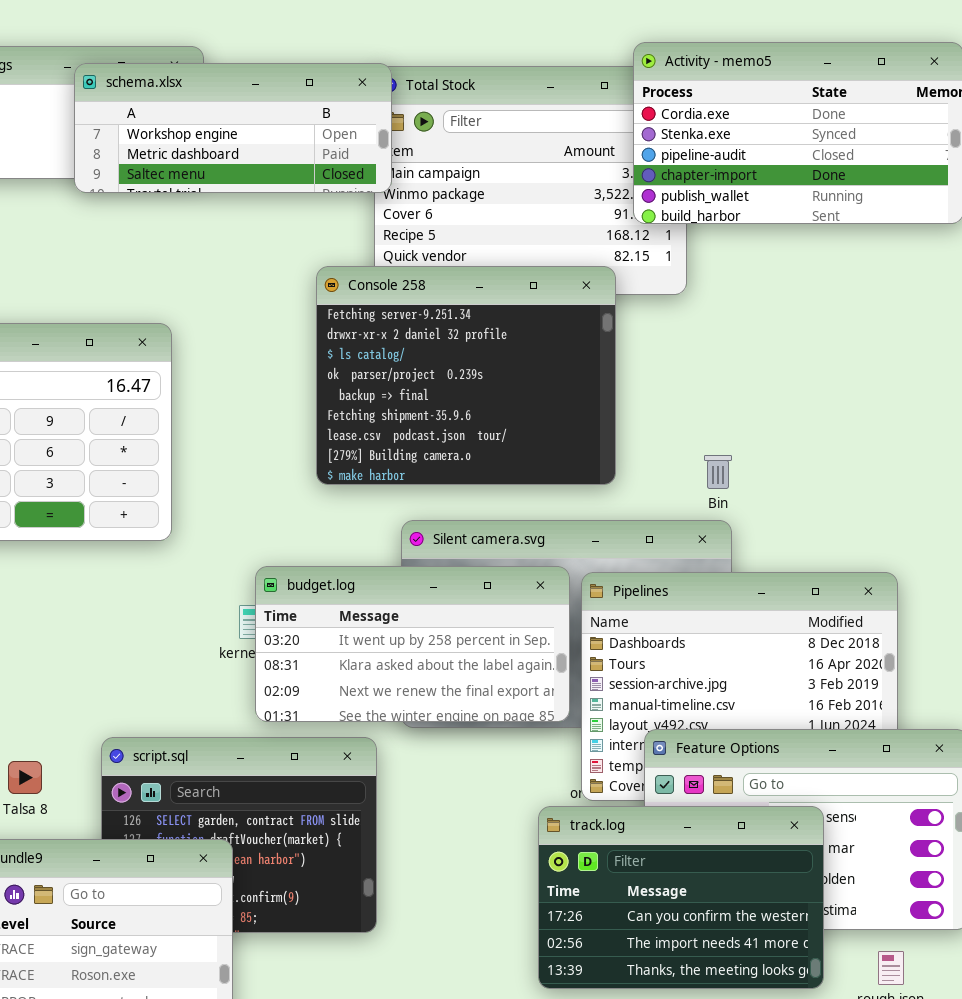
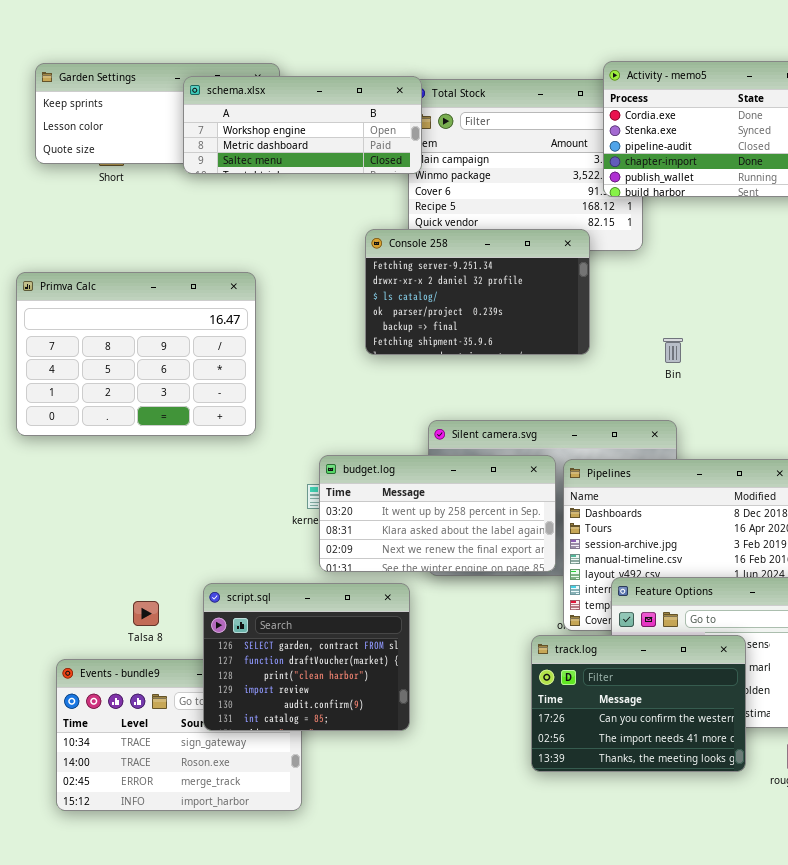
Console 258: [316,266,616,485] -> [365,229,590,355], resized
Bin: [704,455,732,489] -> [663,338,683,363], moved
script.sql: [101,737,377,933] -> [203,583,410,731], raised

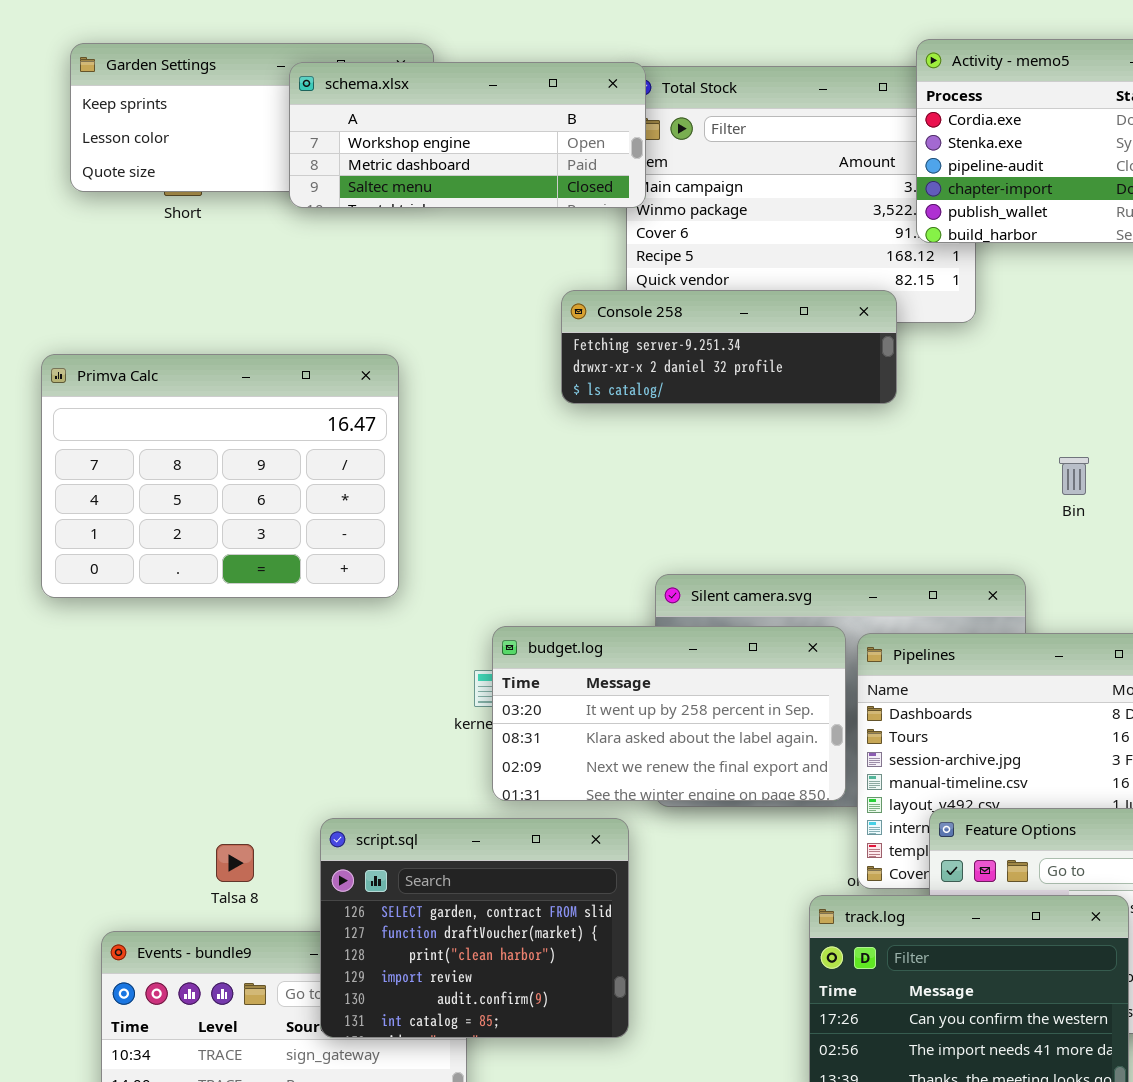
Console 258: [365,229,590,355] -> [561,290,897,404], resized
Bin: [663,338,683,363] -> [1059,457,1089,495], moved

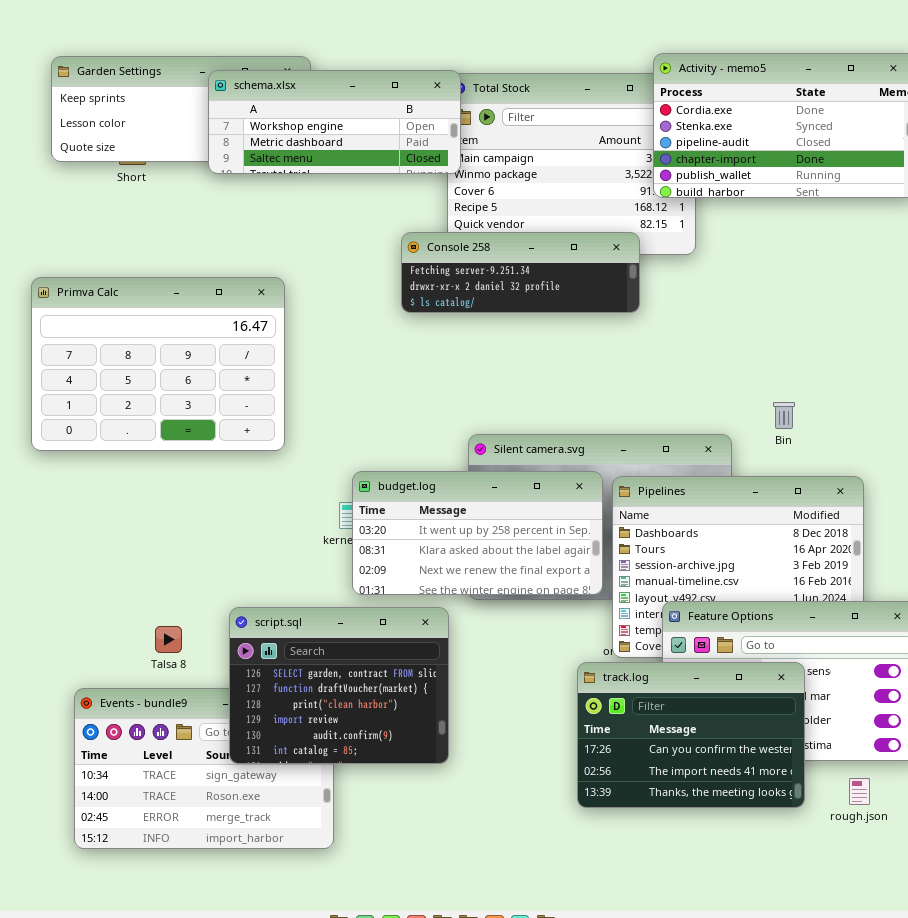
Bin: [1059,457,1089,495] -> [773,402,795,429], moved

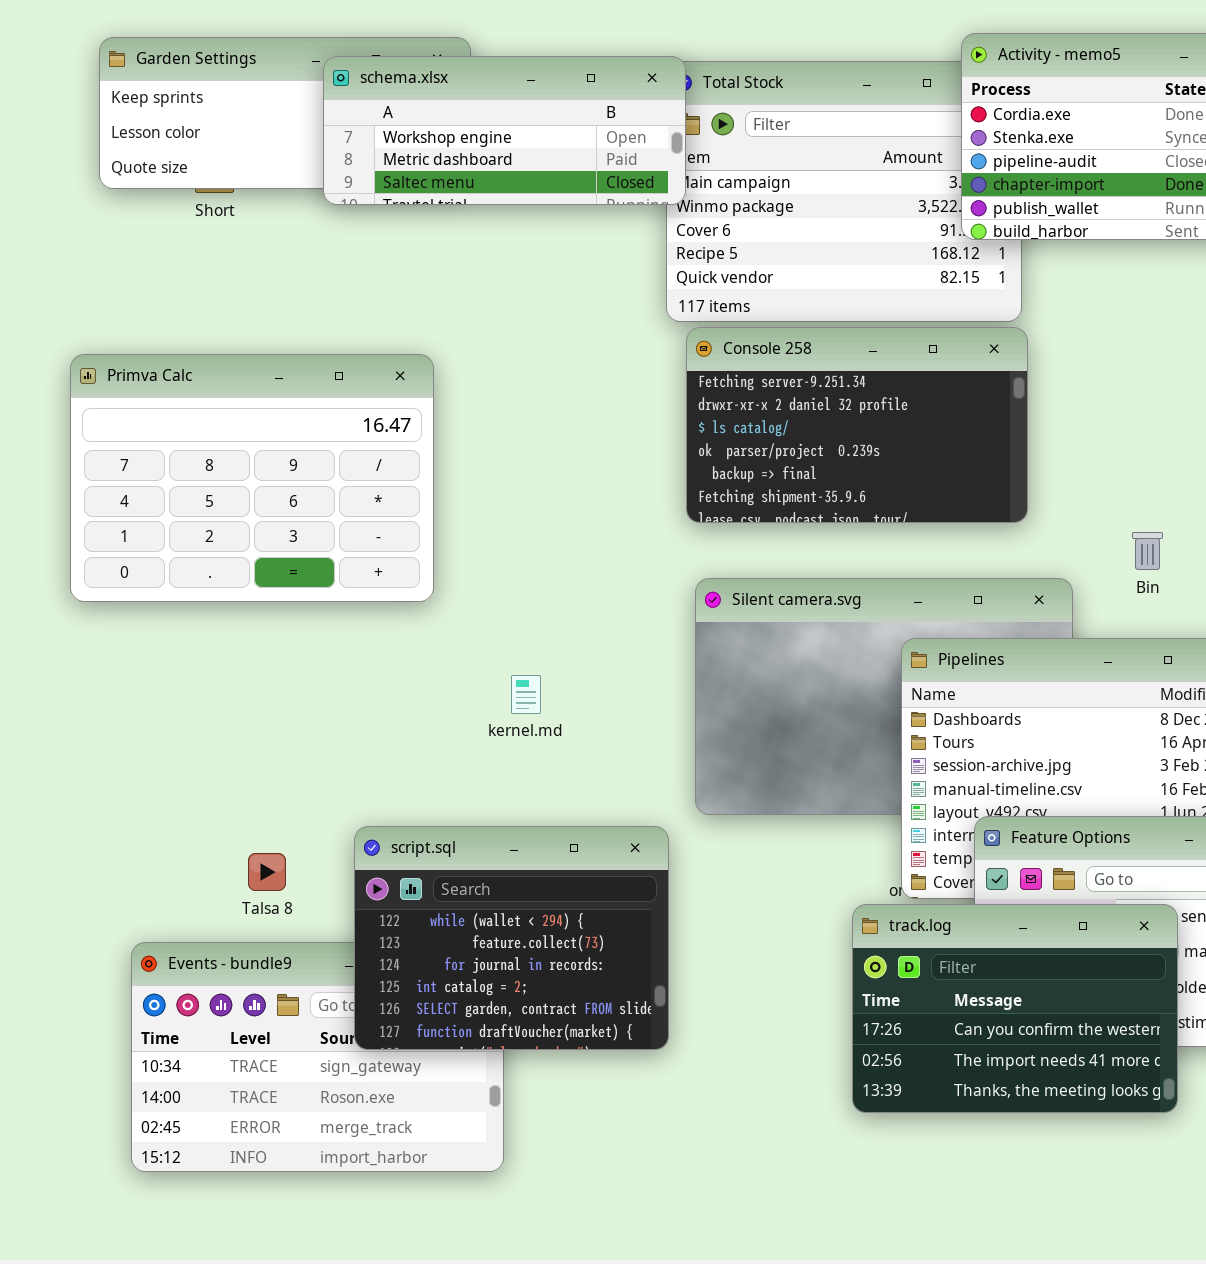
Console 258: [401,232,640,313] -> [686,327,1028,523], moved, resized
budget.log: [352,471,603,595] -> none, closed
script.sql: [229,607,449,764] -> [354,826,669,1050], scrolled up 4 rows

